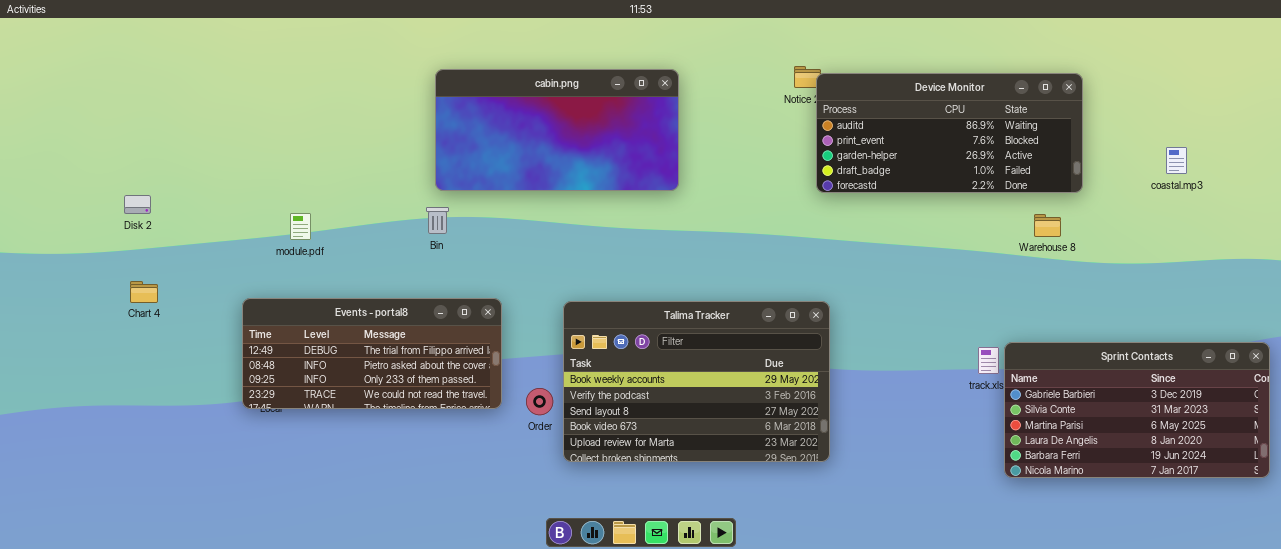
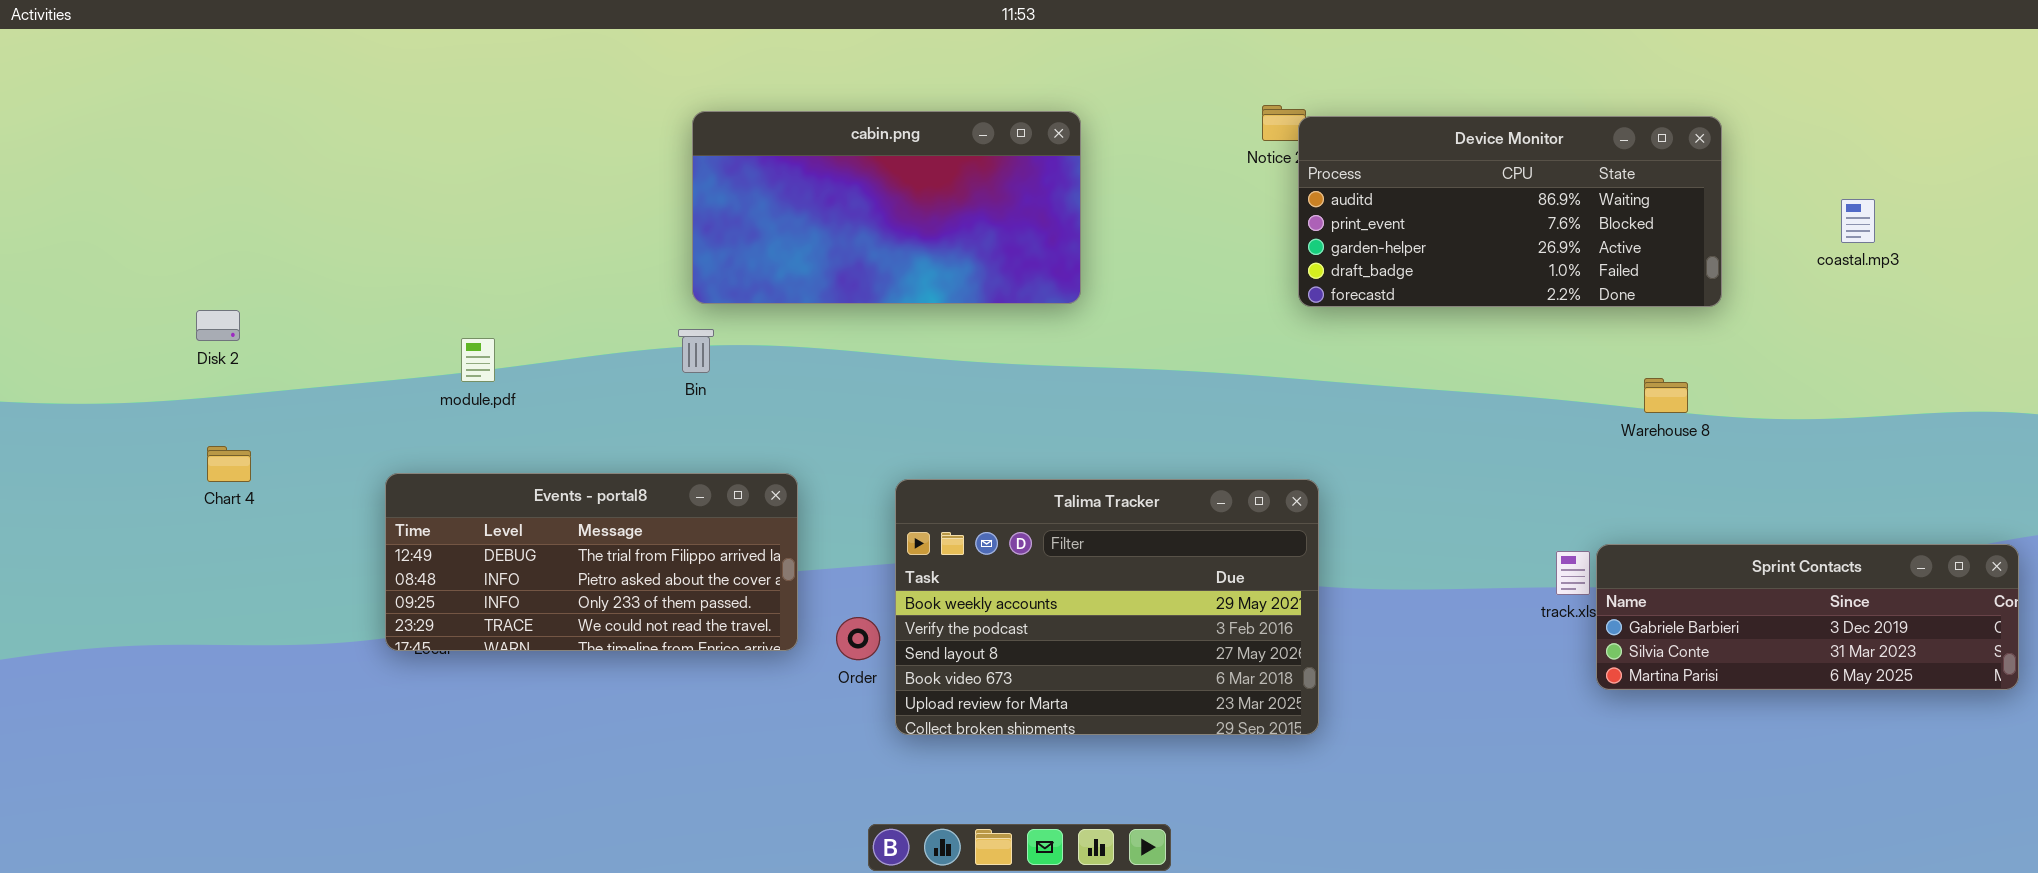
coastal.mp3: [1166,147,1187,174] -> [1841,199,1875,243], moved
Warehouse 8: [1034,214,1061,237] -> [1644,378,1688,413], moved
Sprint Contacts: [1004,342,1270,478] -> [1596,544,2019,690], resized

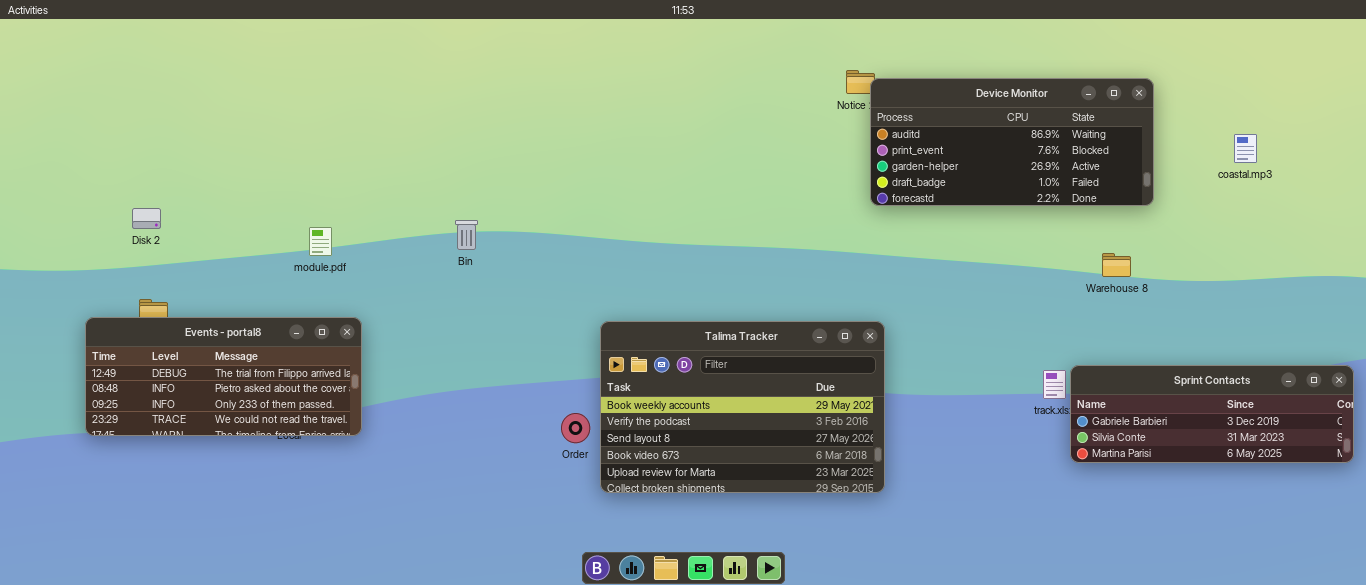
cabin.png: [692,111,1081,304] -> none, closed
Events - portal8: [385,473,798,651] -> [85,317,362,436], moved

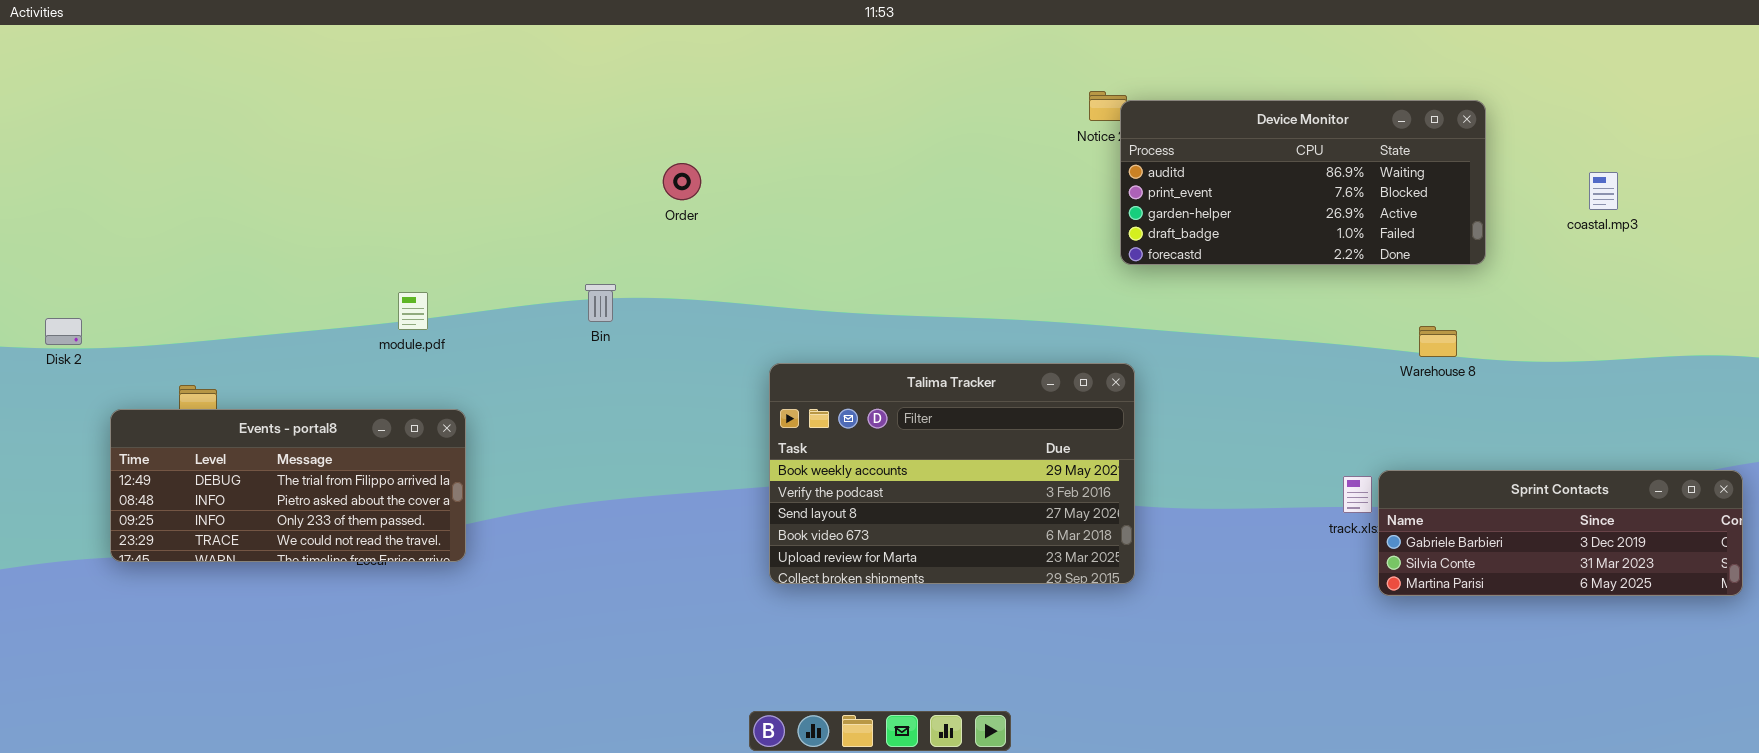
Disk 2: [132,208,161,229] -> [45,318,82,345], moved
Talima Tracker: [600,321,885,493] -> [769,363,1135,584], moved
Order: [561,413,590,443] -> [663,163,701,200], moved

